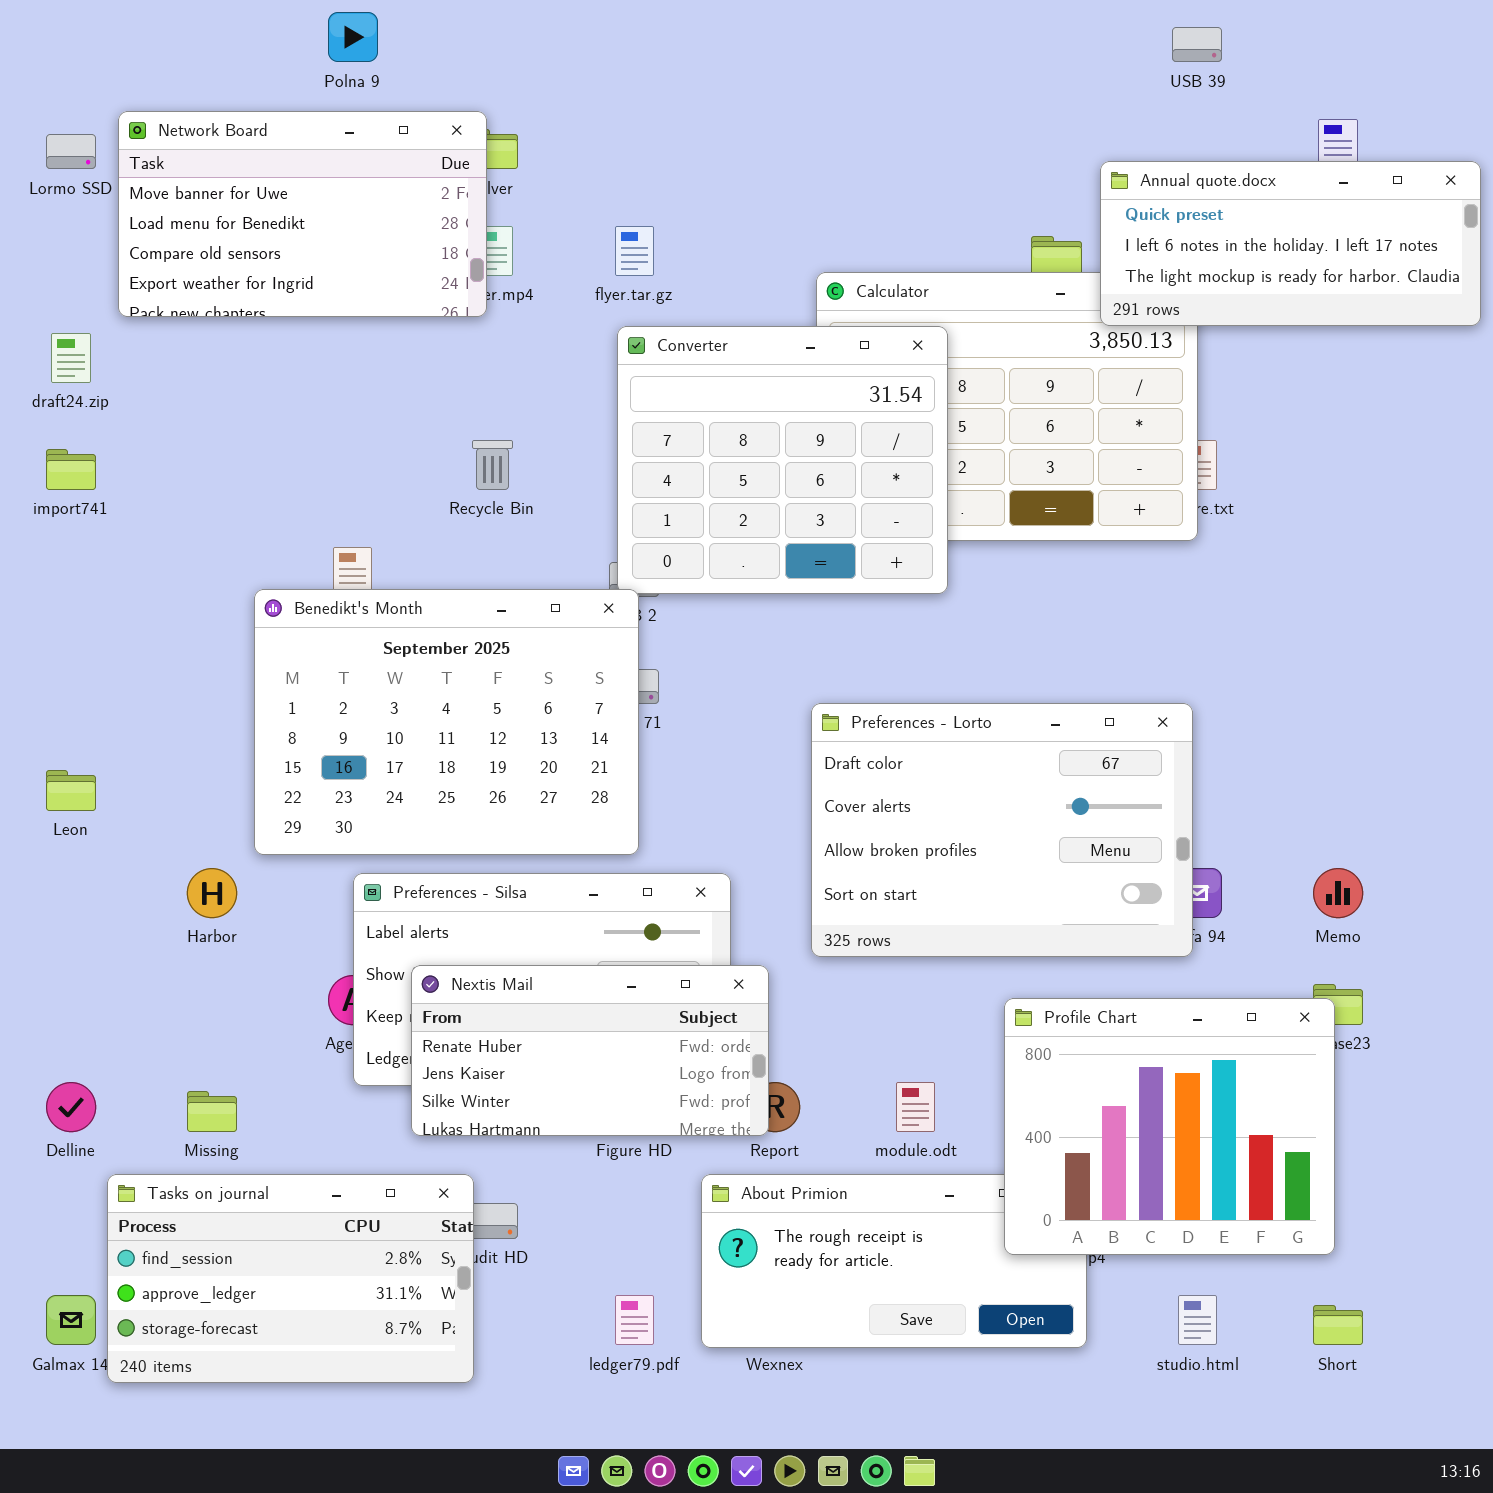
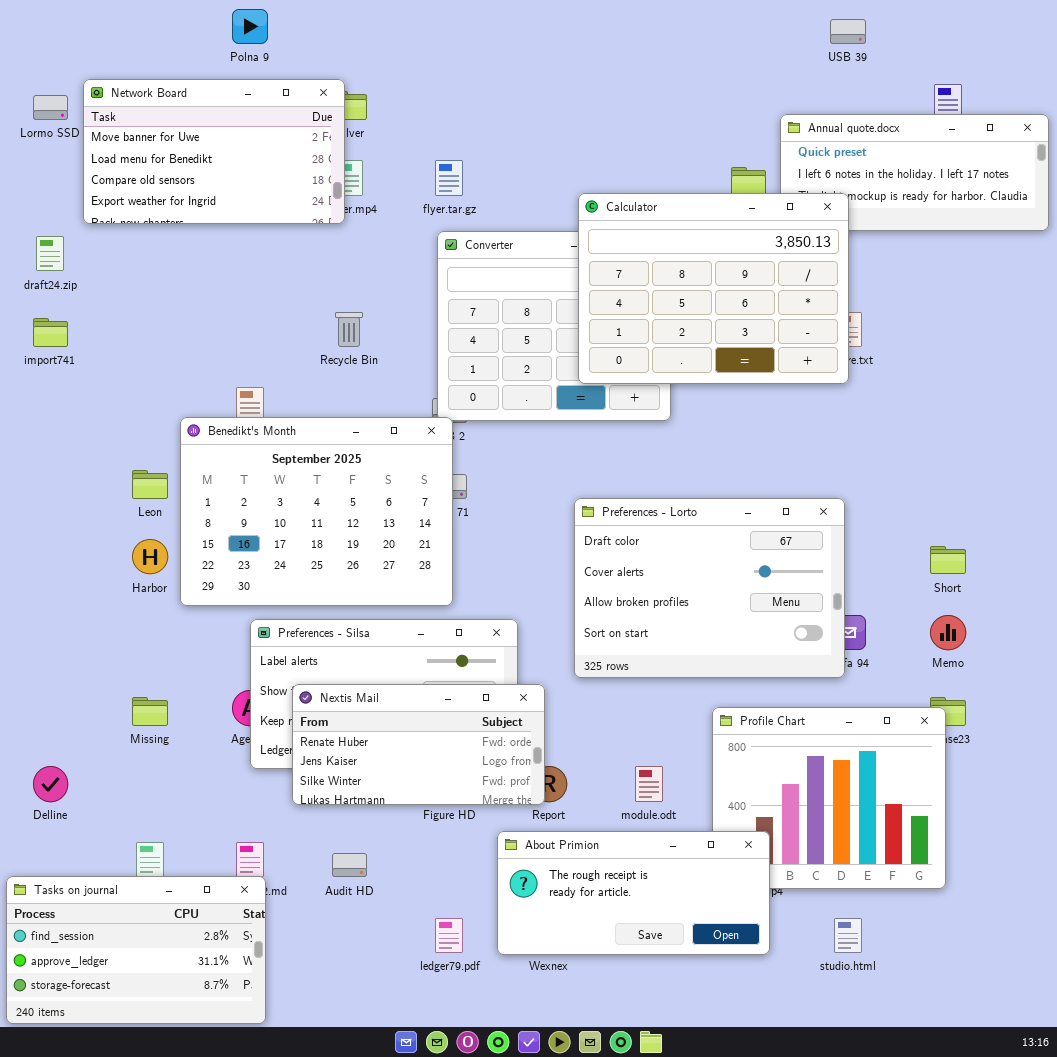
Calculator: [816,272,1198,541] -> [578,193,849,384], raised
Leon: [46,770,96,811] -> [132,470,168,499], moved
Harbor: [187,868,237,918] -> [132,539,168,574], moved
Missing: [187,1091,237,1132] -> [132,697,168,726], moved
Tasks on journal: [107,1174,474,1383] -> [6,876,266,1024], moved
About Primion: [701,1174,1087,1348] -> [497,831,770,955], raised
Short: [1313,1305,1363,1345] -> [930,546,966,574], moved

